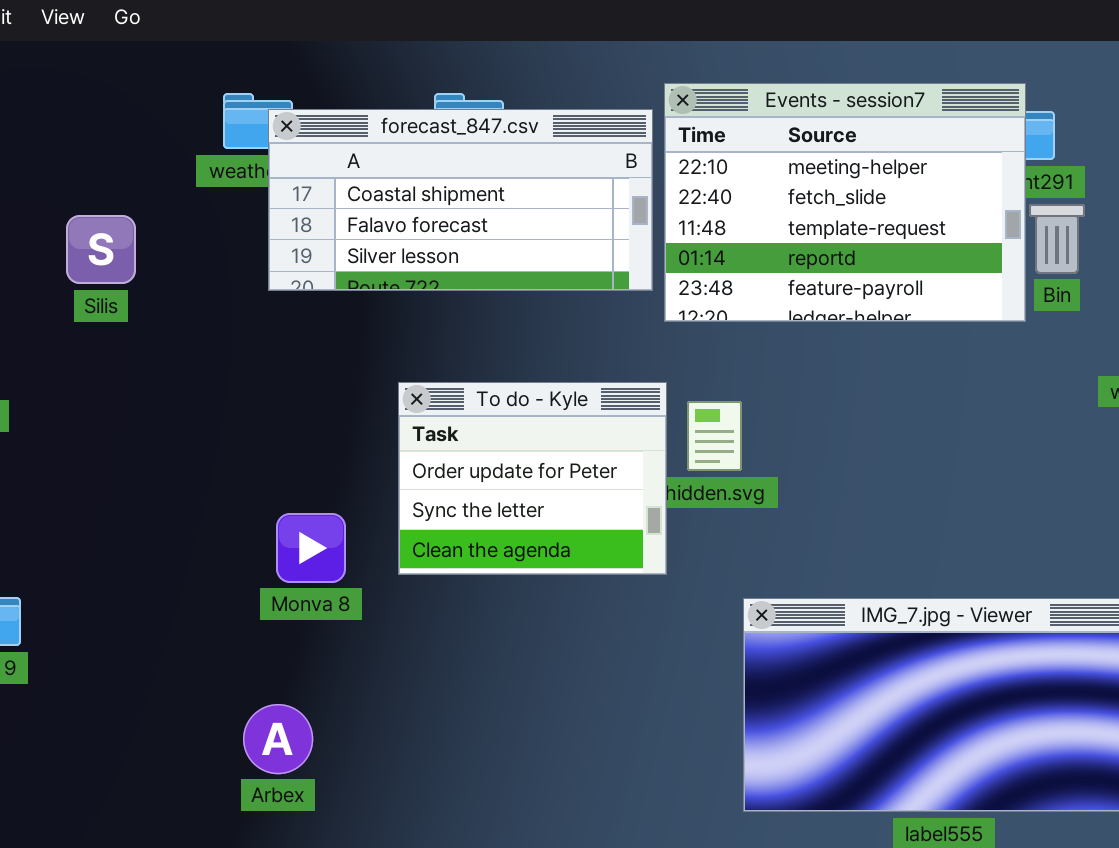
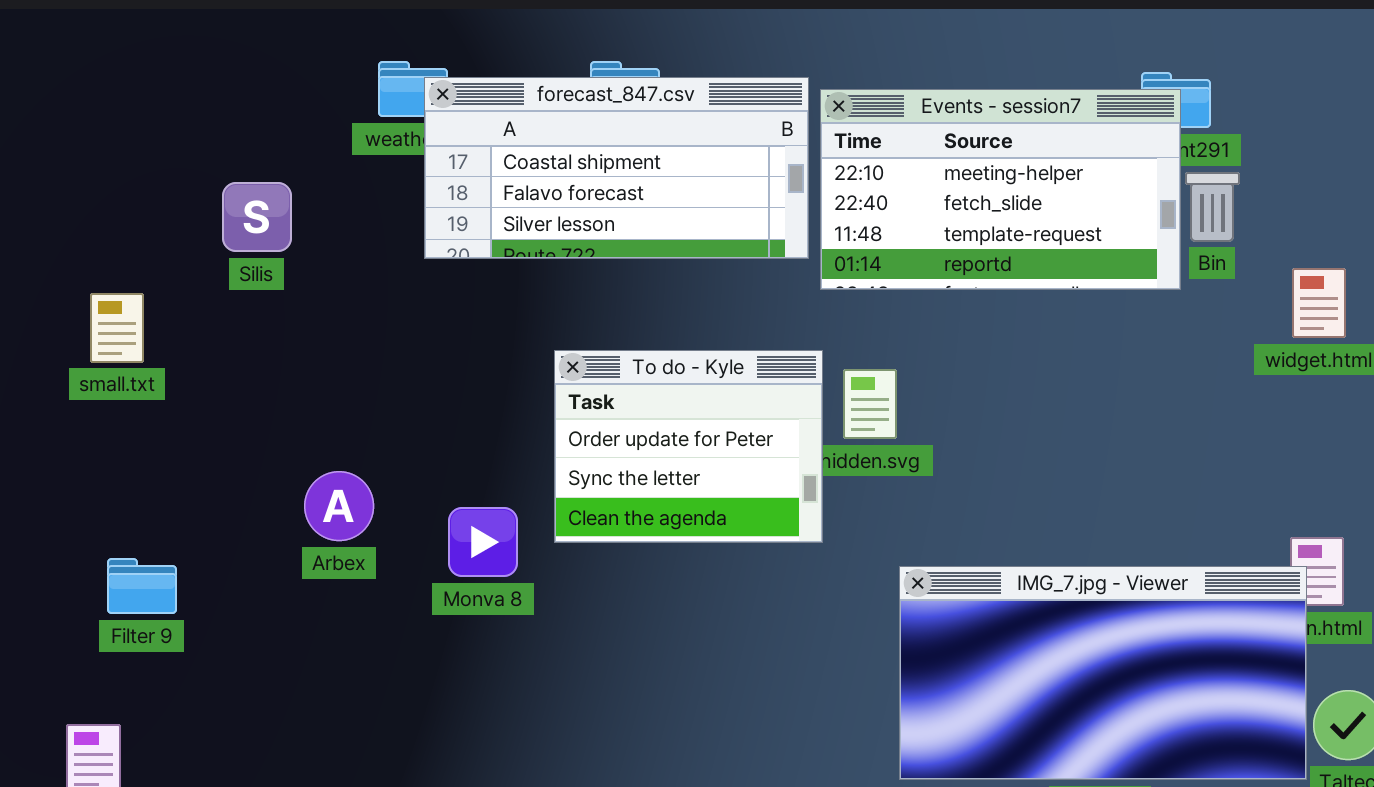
Events - session7: [664,83,1026,322] -> [820,89,1181,290], resized
Monva 8: [276,513,346,583] -> [448,507,518,577], moved
Arbex: [243,704,313,774] -> [304,471,374,541], moved

